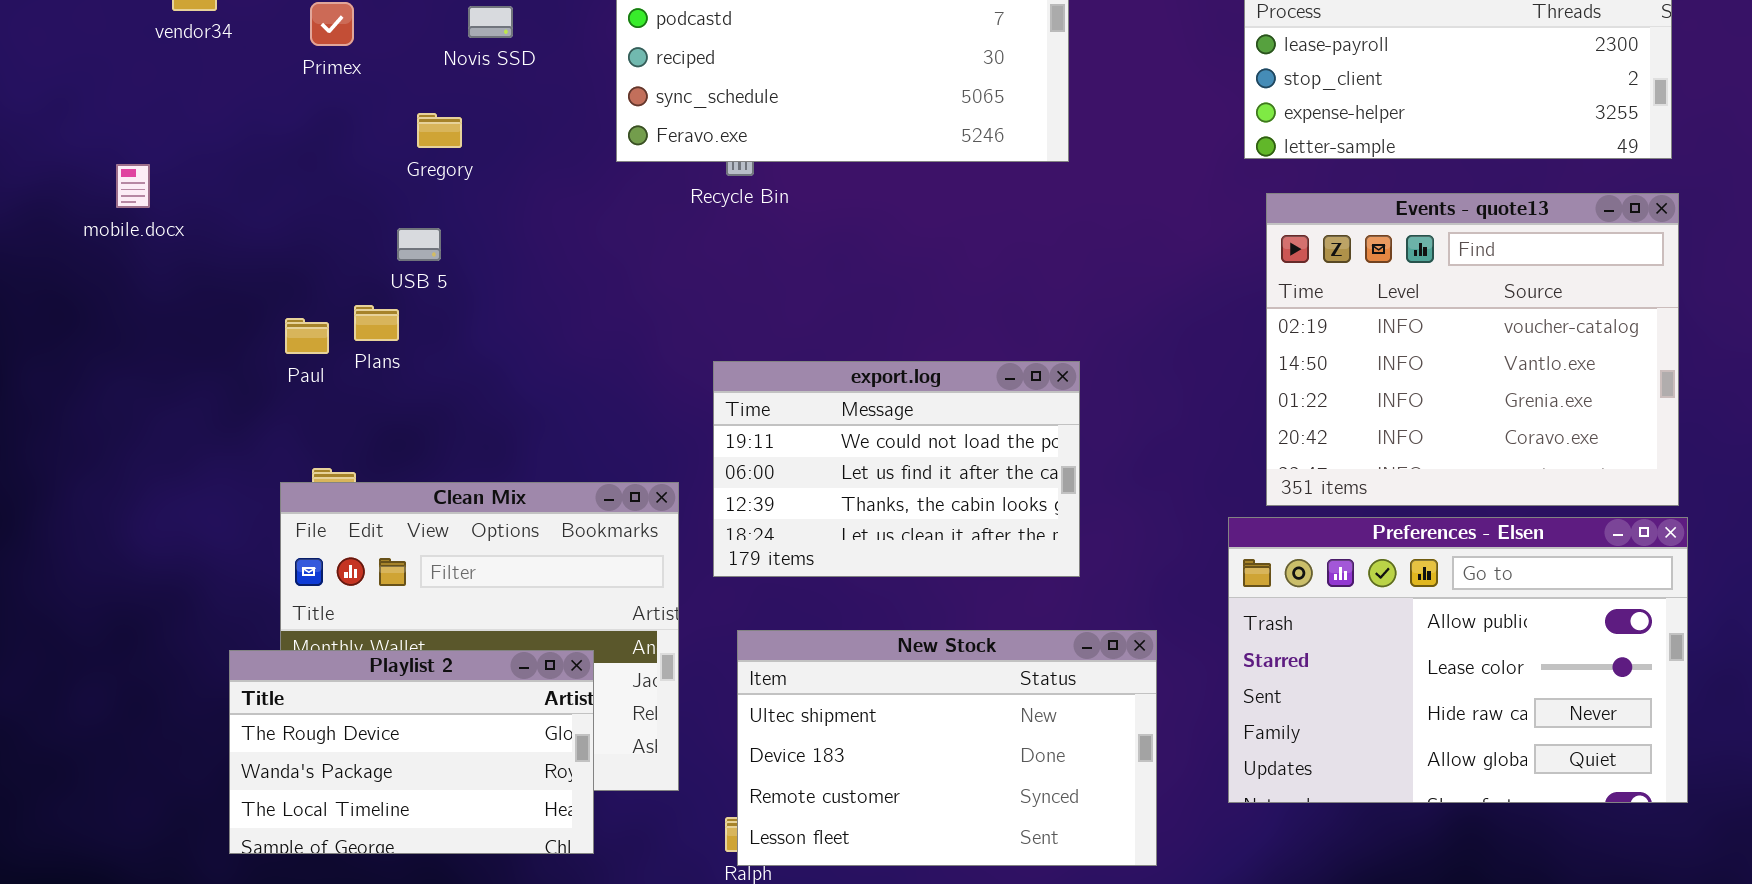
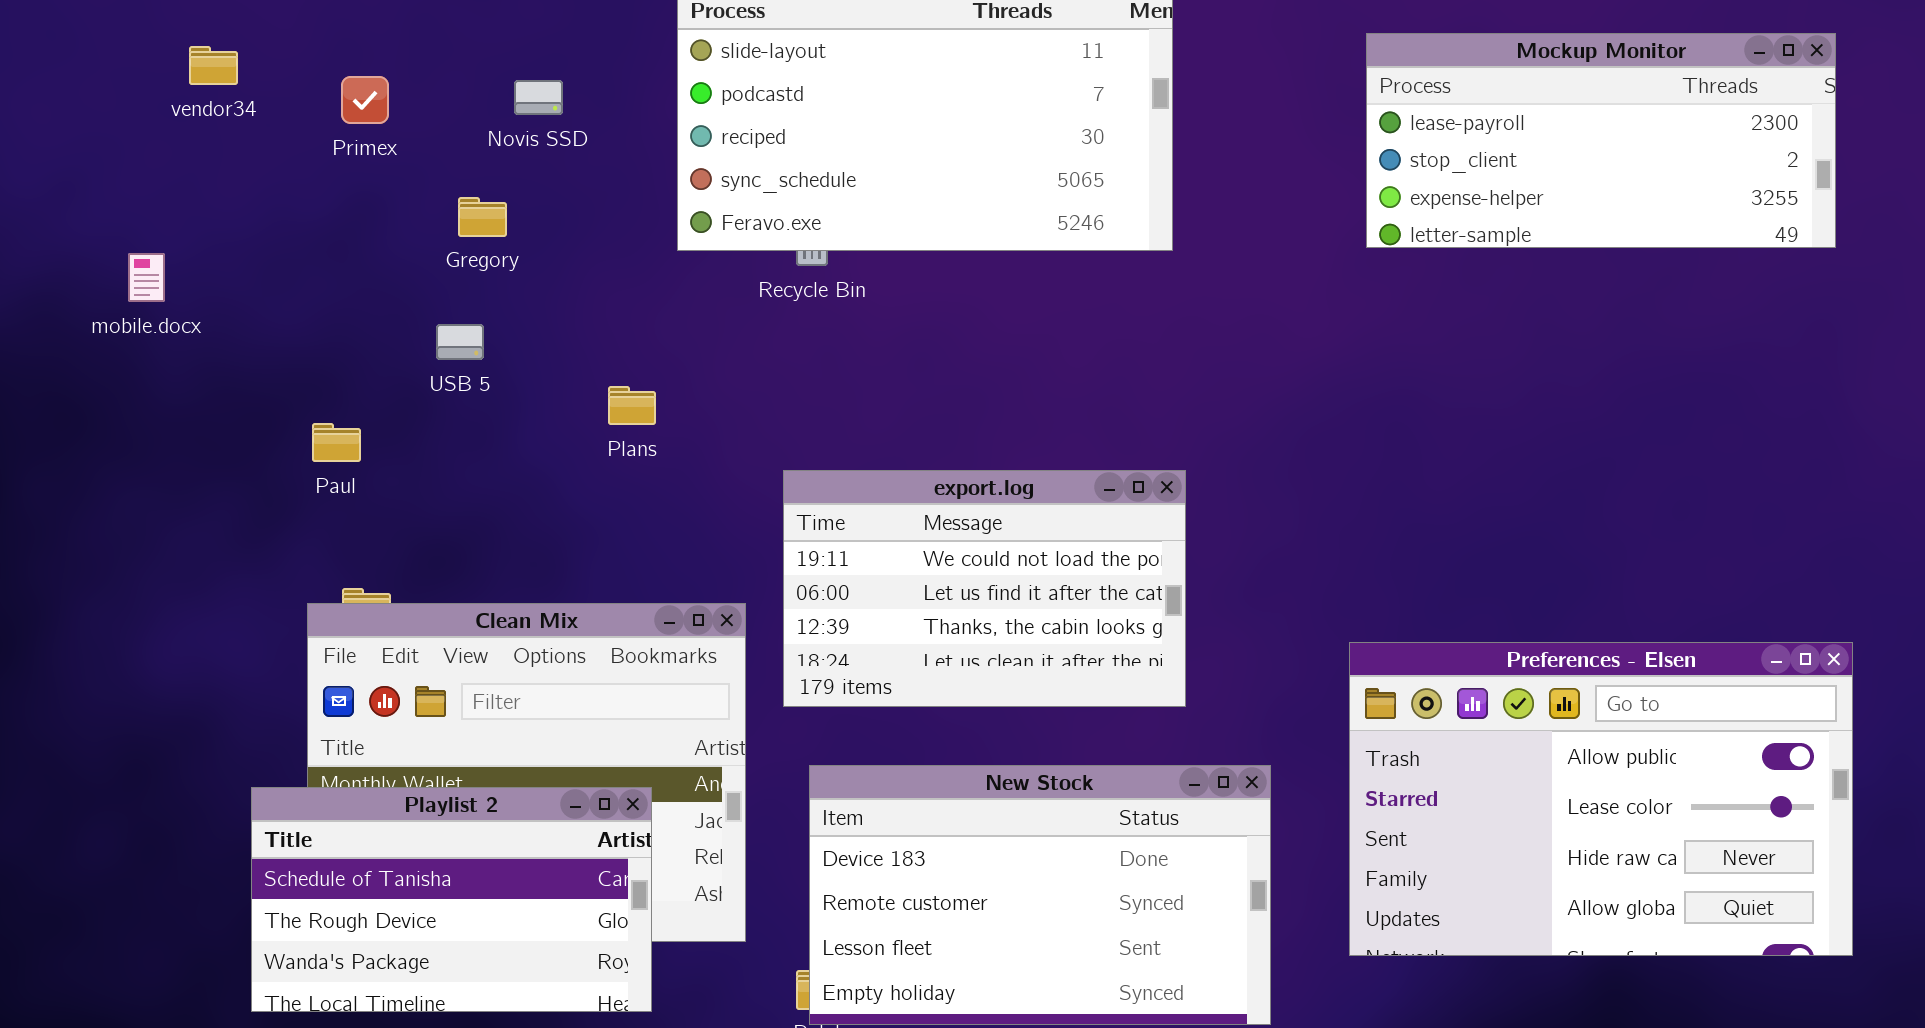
Events - quote13: [1266,193,1679,506] -> none, closed
Plans: [354,305,399,341] -> [608,386,656,425], moved
New Stock: [737,630,1157,866] -> [809,765,1271,1025], scrolled down 1 row
Playlist 2: [229,650,594,854] -> [251,787,652,1012], scrolled up 1 row

